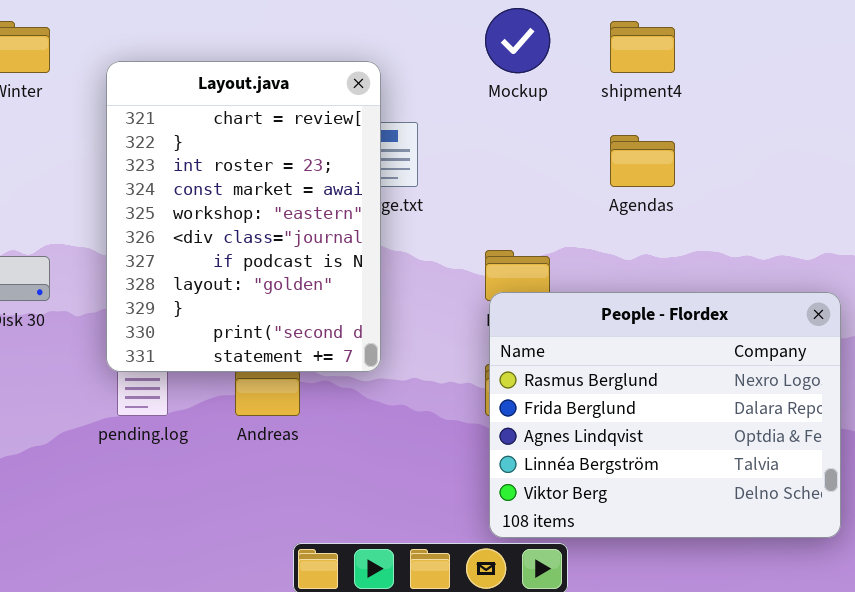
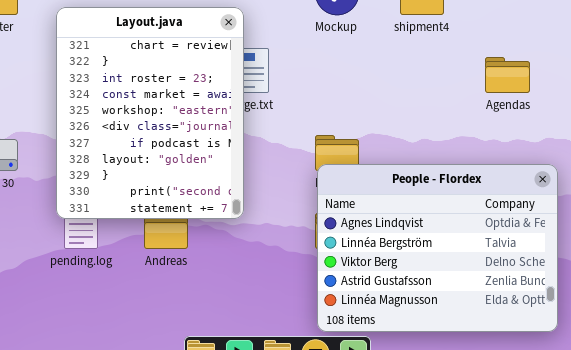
Agendas: [610,135,675,187] -> [485,57,530,93], moved
People - Flordex: [489,292,841,538] -> [317,164,558,332], scrolled down 2 rows

